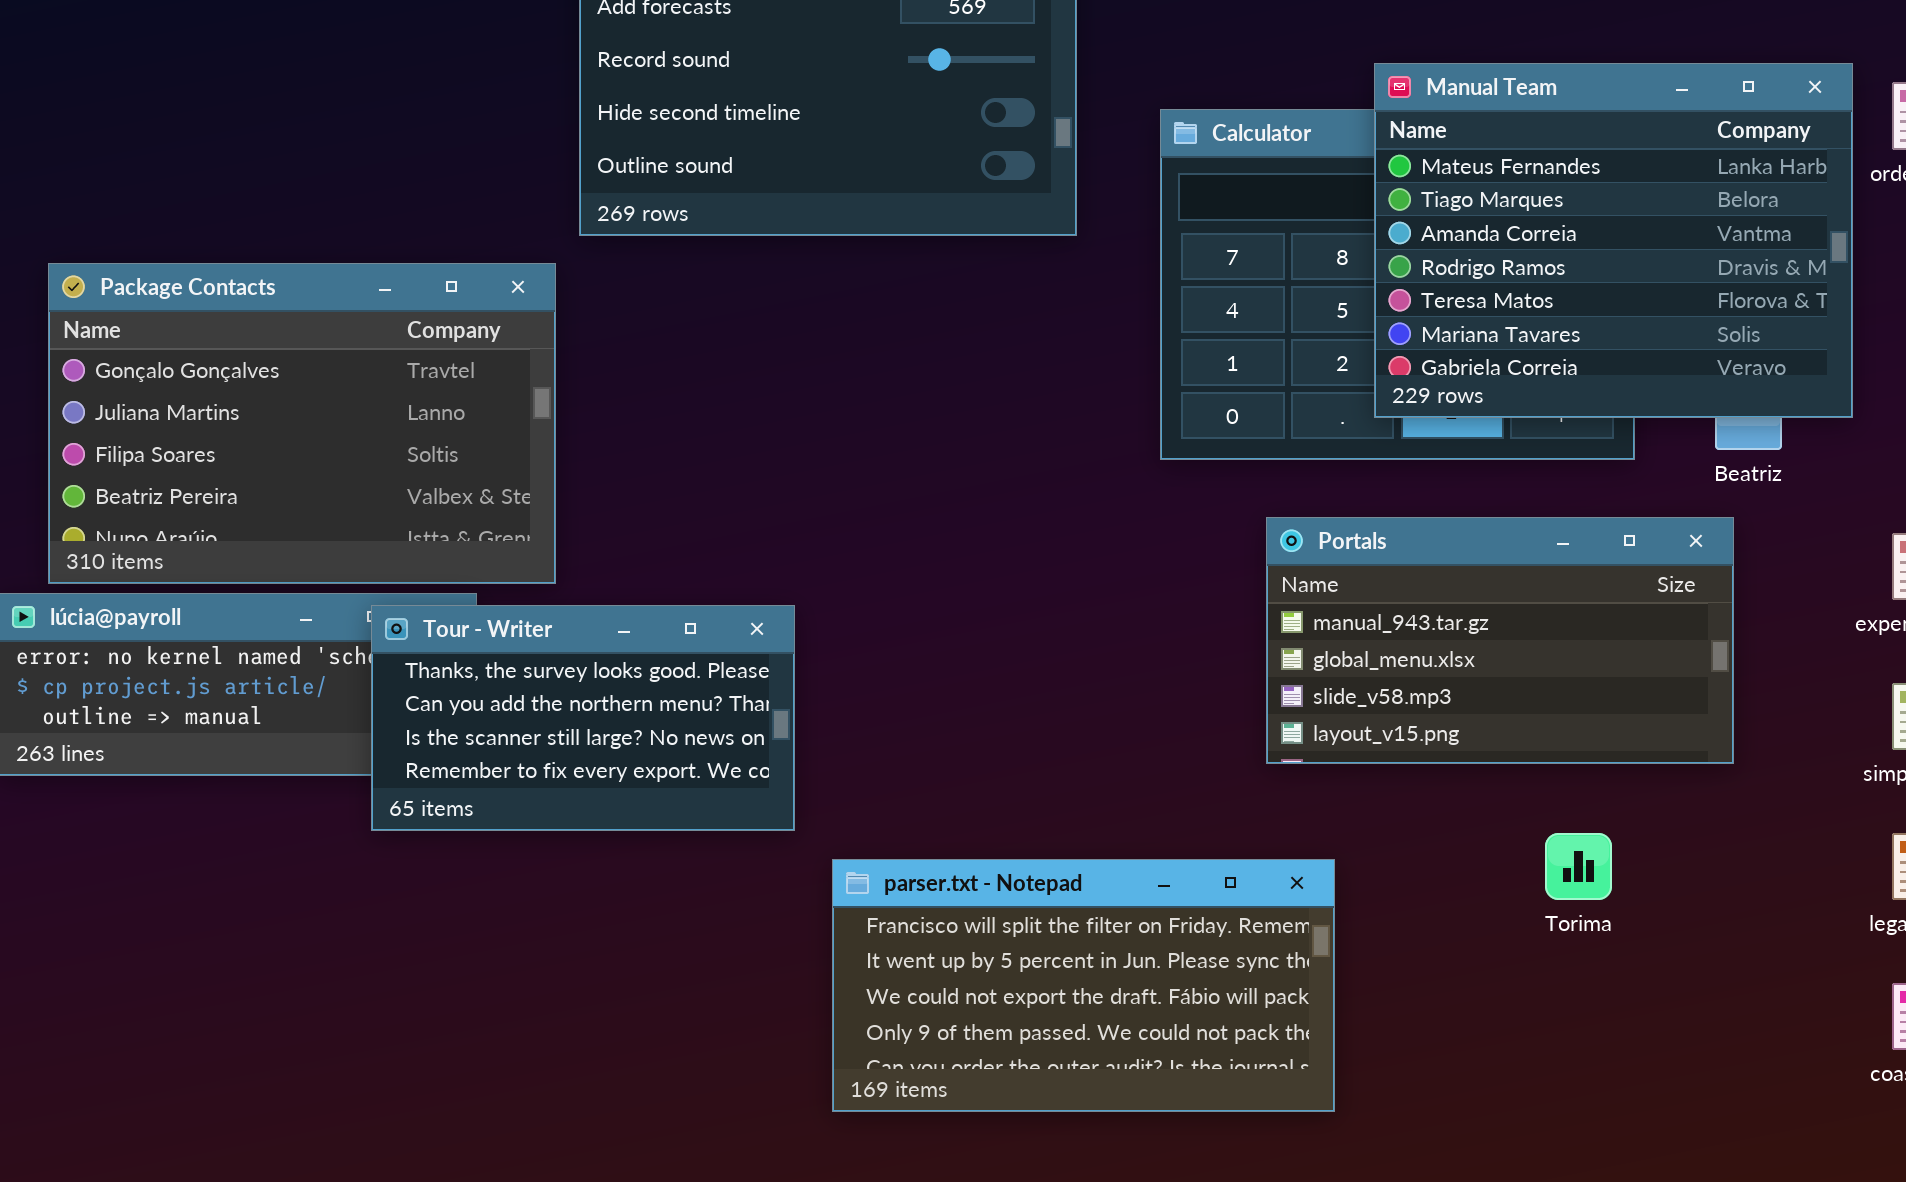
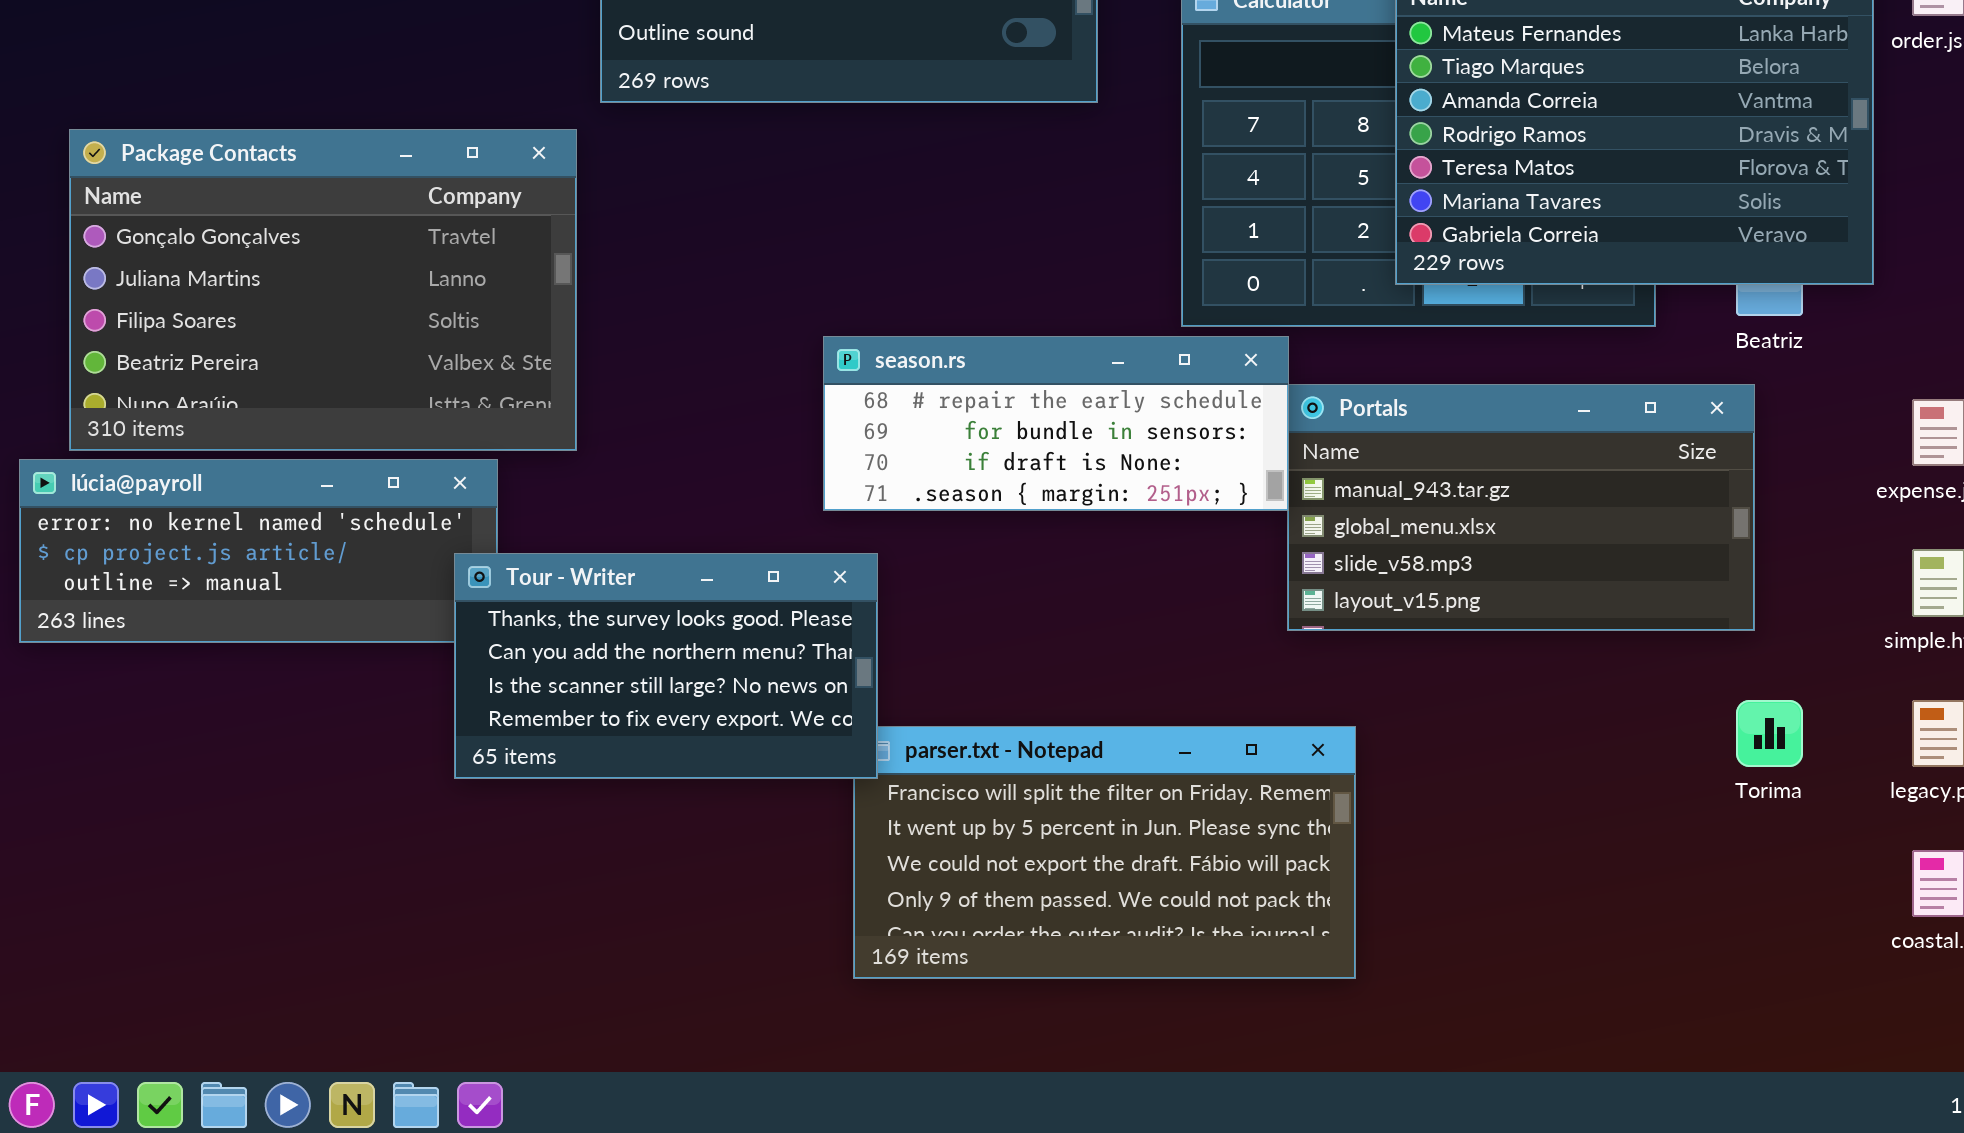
season.rs: none -> [823,336,1289,511], opened
Tour - Writer: [371,605,795,831] -> [454,553,878,779], moved
Torima: [1545,833,1612,900] -> [1736,700,1803,767], moved

